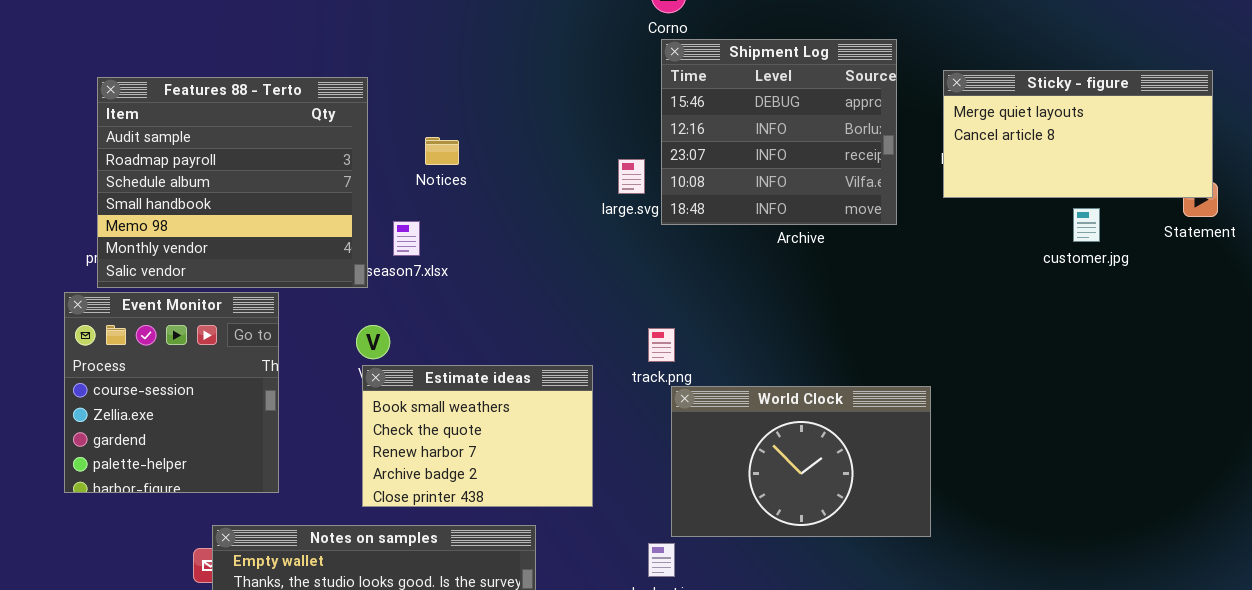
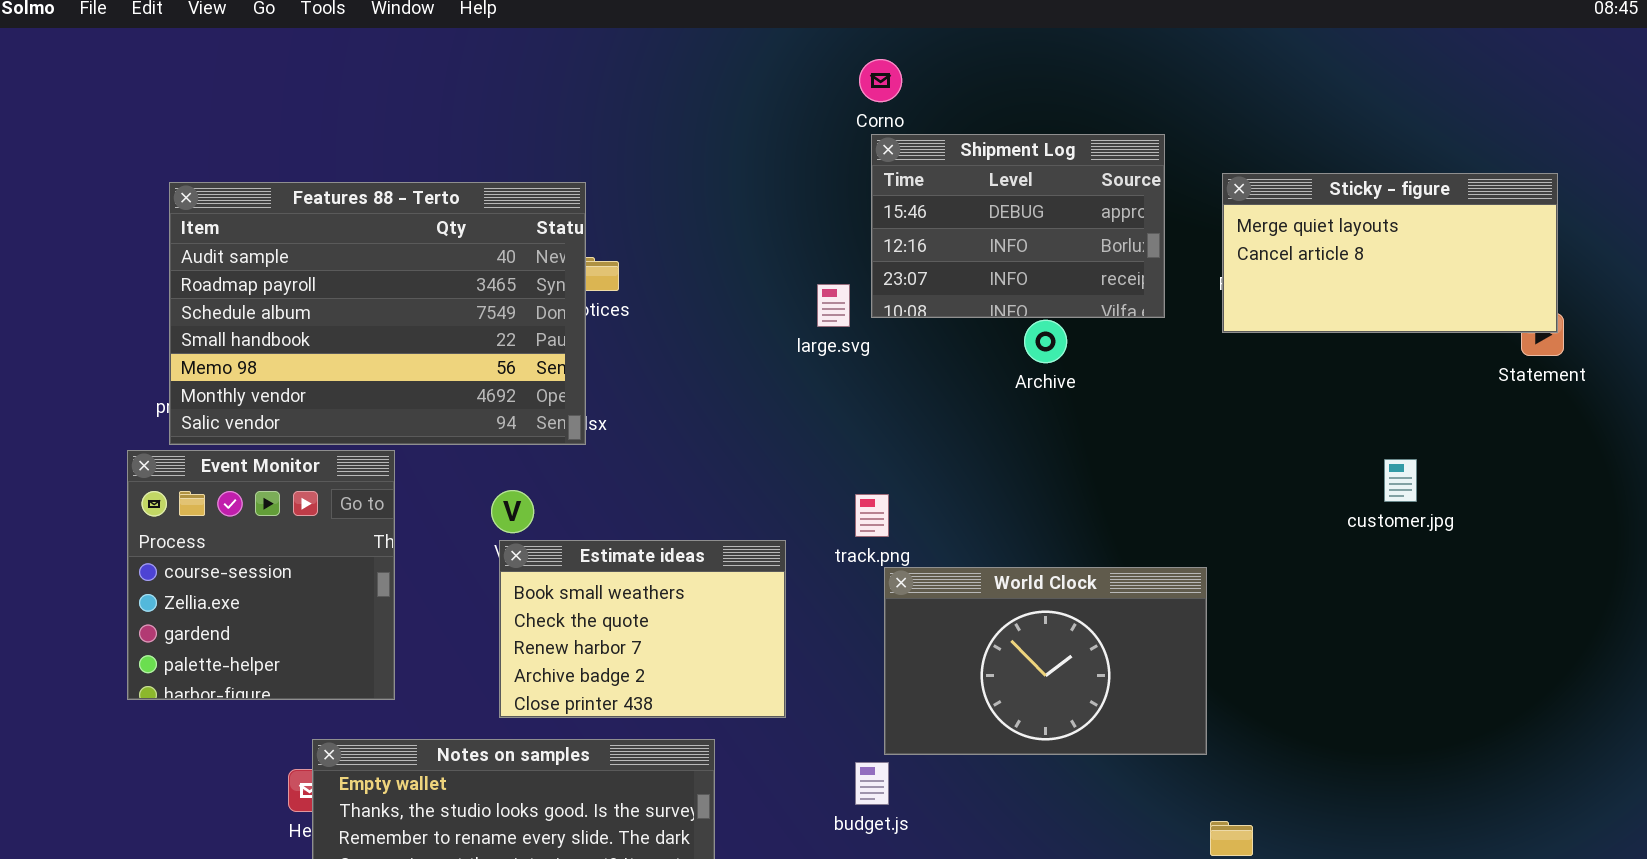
Shipment Log: [661,39,897,225] -> [871,134,1165,318], resized
Features 88 - Terto: [97,77,368,288] -> [169,182,586,445], resized
customer.jpg: [1073,208,1100,242] -> [1384,459,1417,502], moved

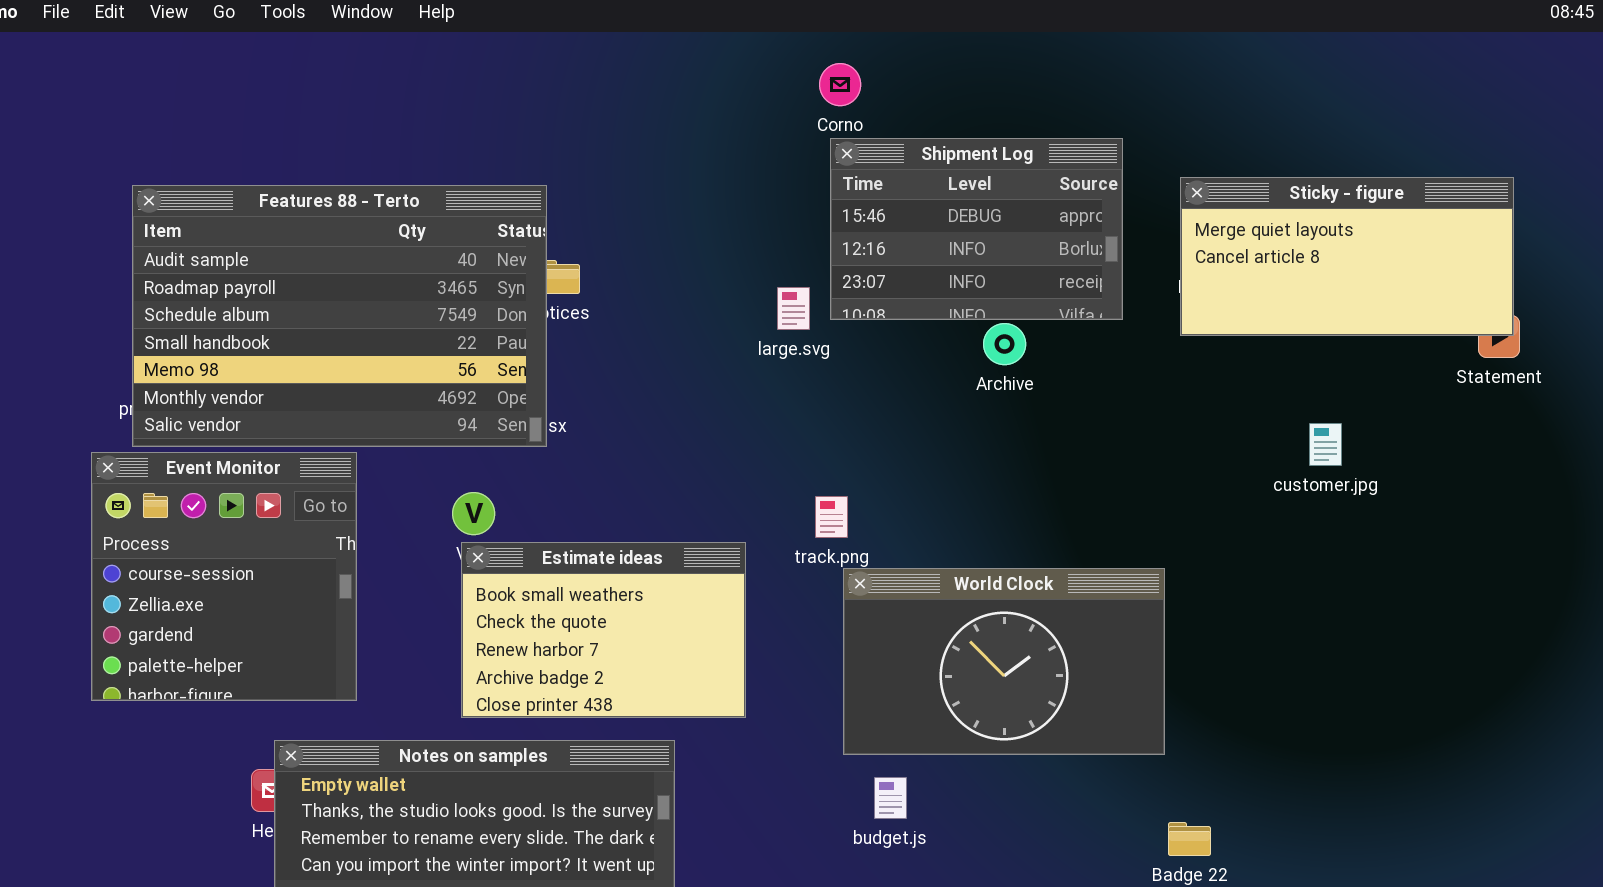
customer.jpg: [1384,459,1417,502] -> [1309,423,1342,466], moved
budget.js: [855,762,889,805] -> [874,777,907,819], moved

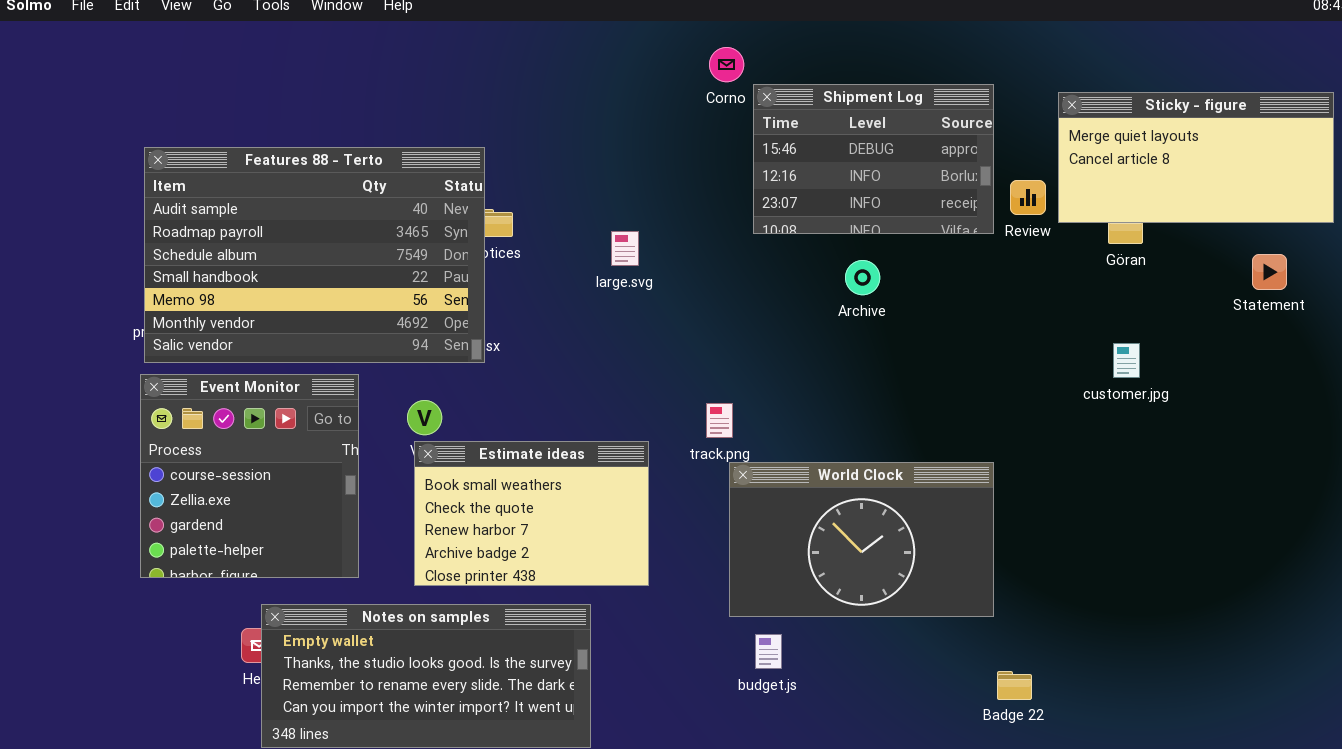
Shipment Log: [830,138,1123,320] -> [753,84,994,234], moved
Sticky - figure: [1180,177,1514,336] -> [1058,92,1334,223], moved
large.svg: [777,287,810,330] -> [611,231,639,266], moved
Event Monitor: [91,452,357,701] -> [140,374,359,578], moved

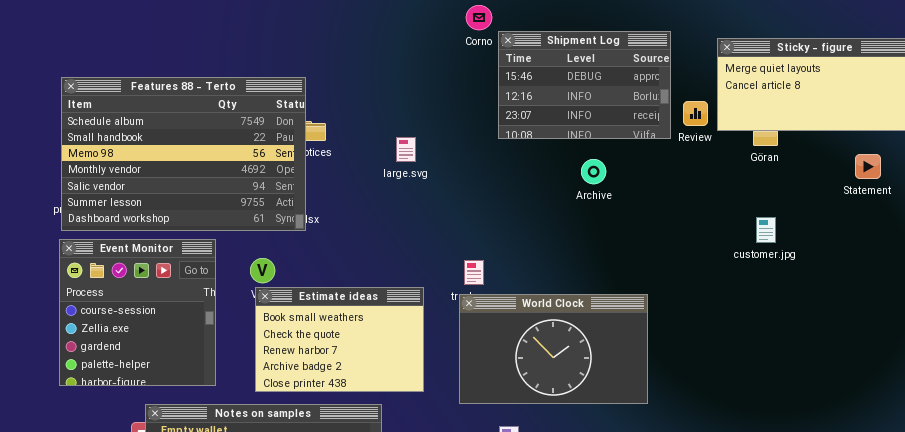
Features 88 - Terto: [144,147,485,363] -> [61,77,306,231], scrolled down 2 rows
Archive: [845,260,880,295] -> [581,159,606,184], moved
World Clock: [729,462,994,617] -> [459,294,648,404], moved

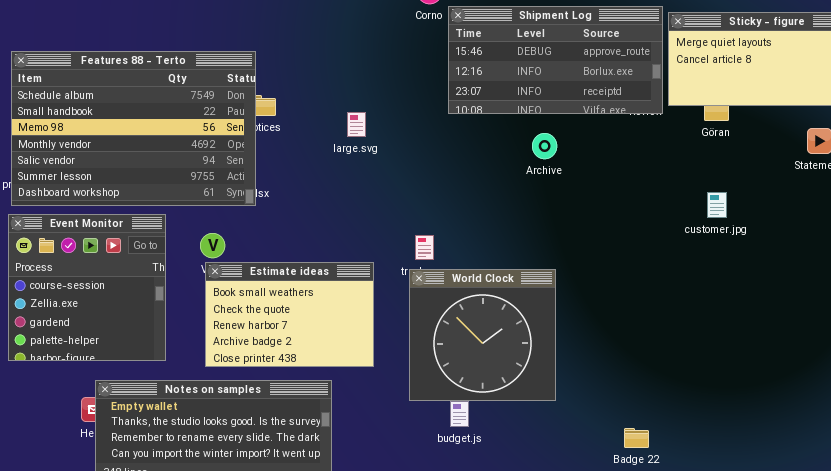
Shipment Log: [498,31,671,139] -> [448,6,663,114], resized
World Clock: [459,294,648,404] -> [409,269,556,401], resized

